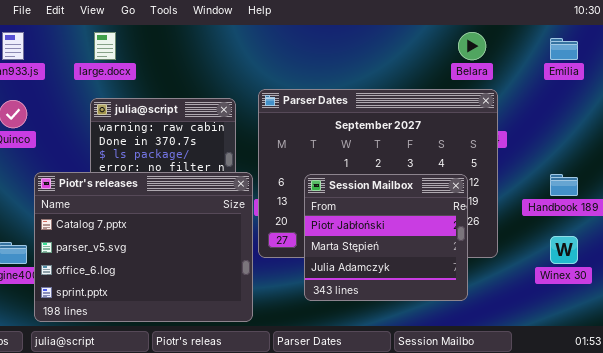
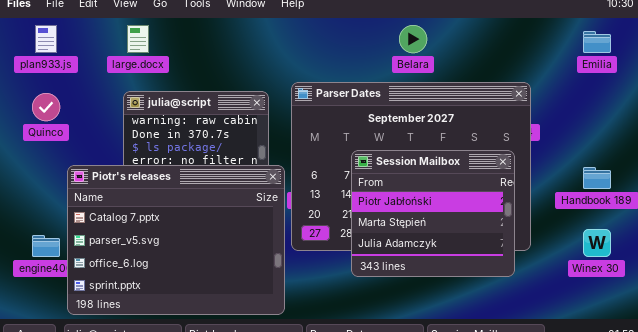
Belara: [458,32,486,60] -> [399,25,427,53], moved
Session Mailbox: [304,174,468,301] -> [351,150,515,277], moved

